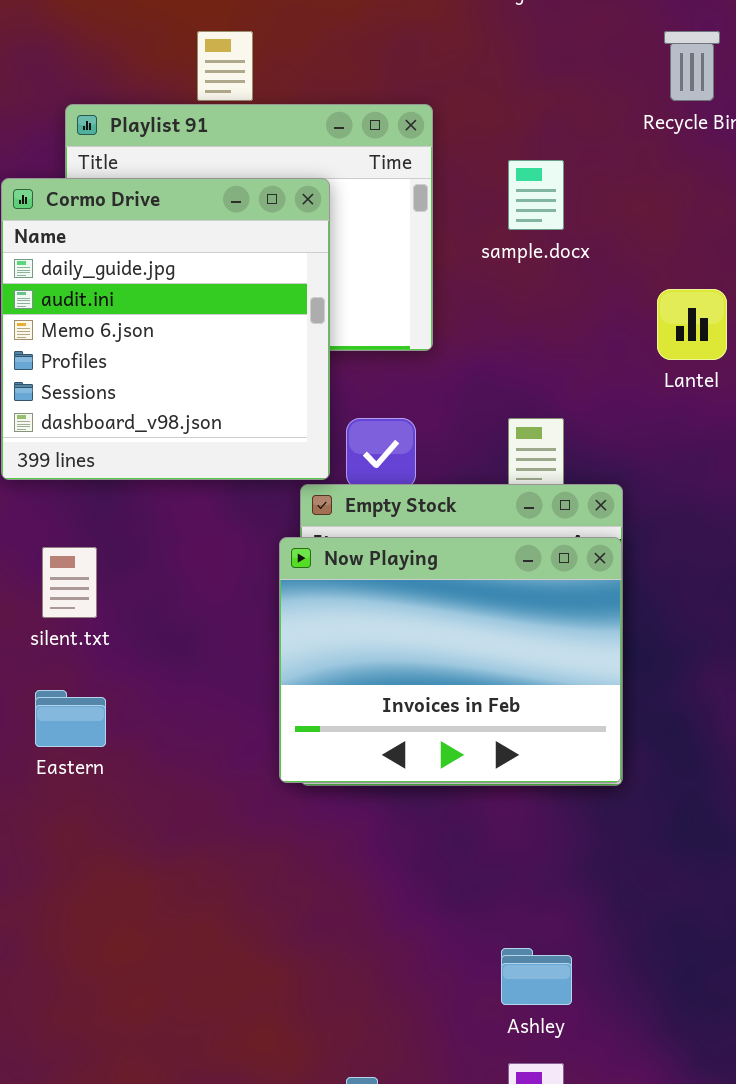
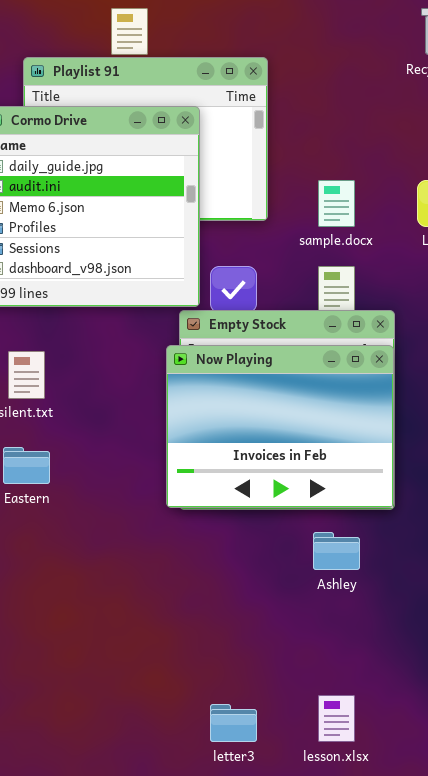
sample.docx: [508,160,564,230] -> [318,180,355,227], moved
Ashley: [501,948,572,1005] -> [313,532,360,570], moved

